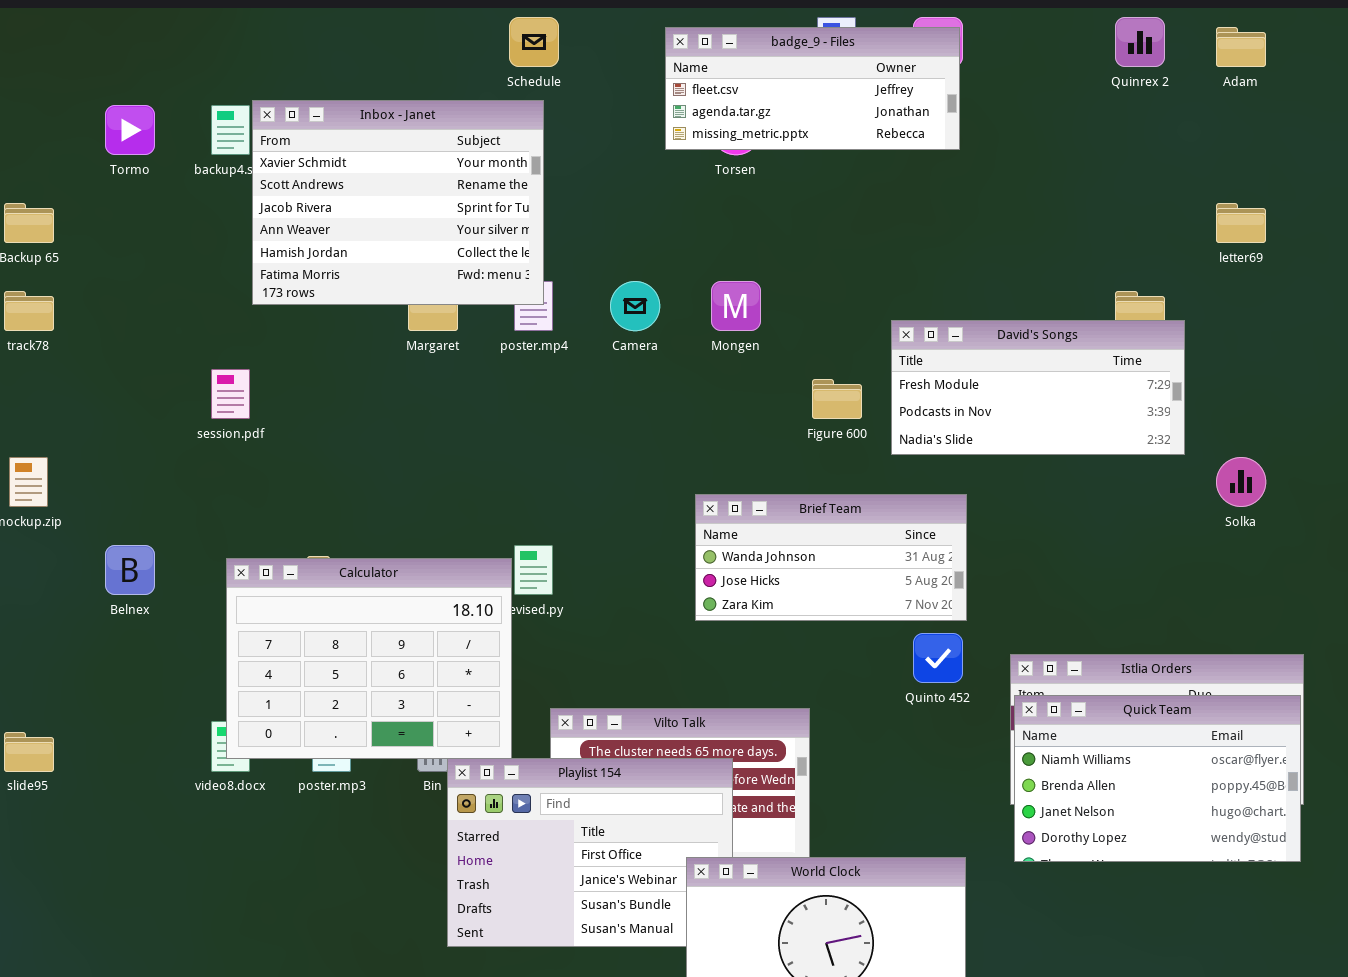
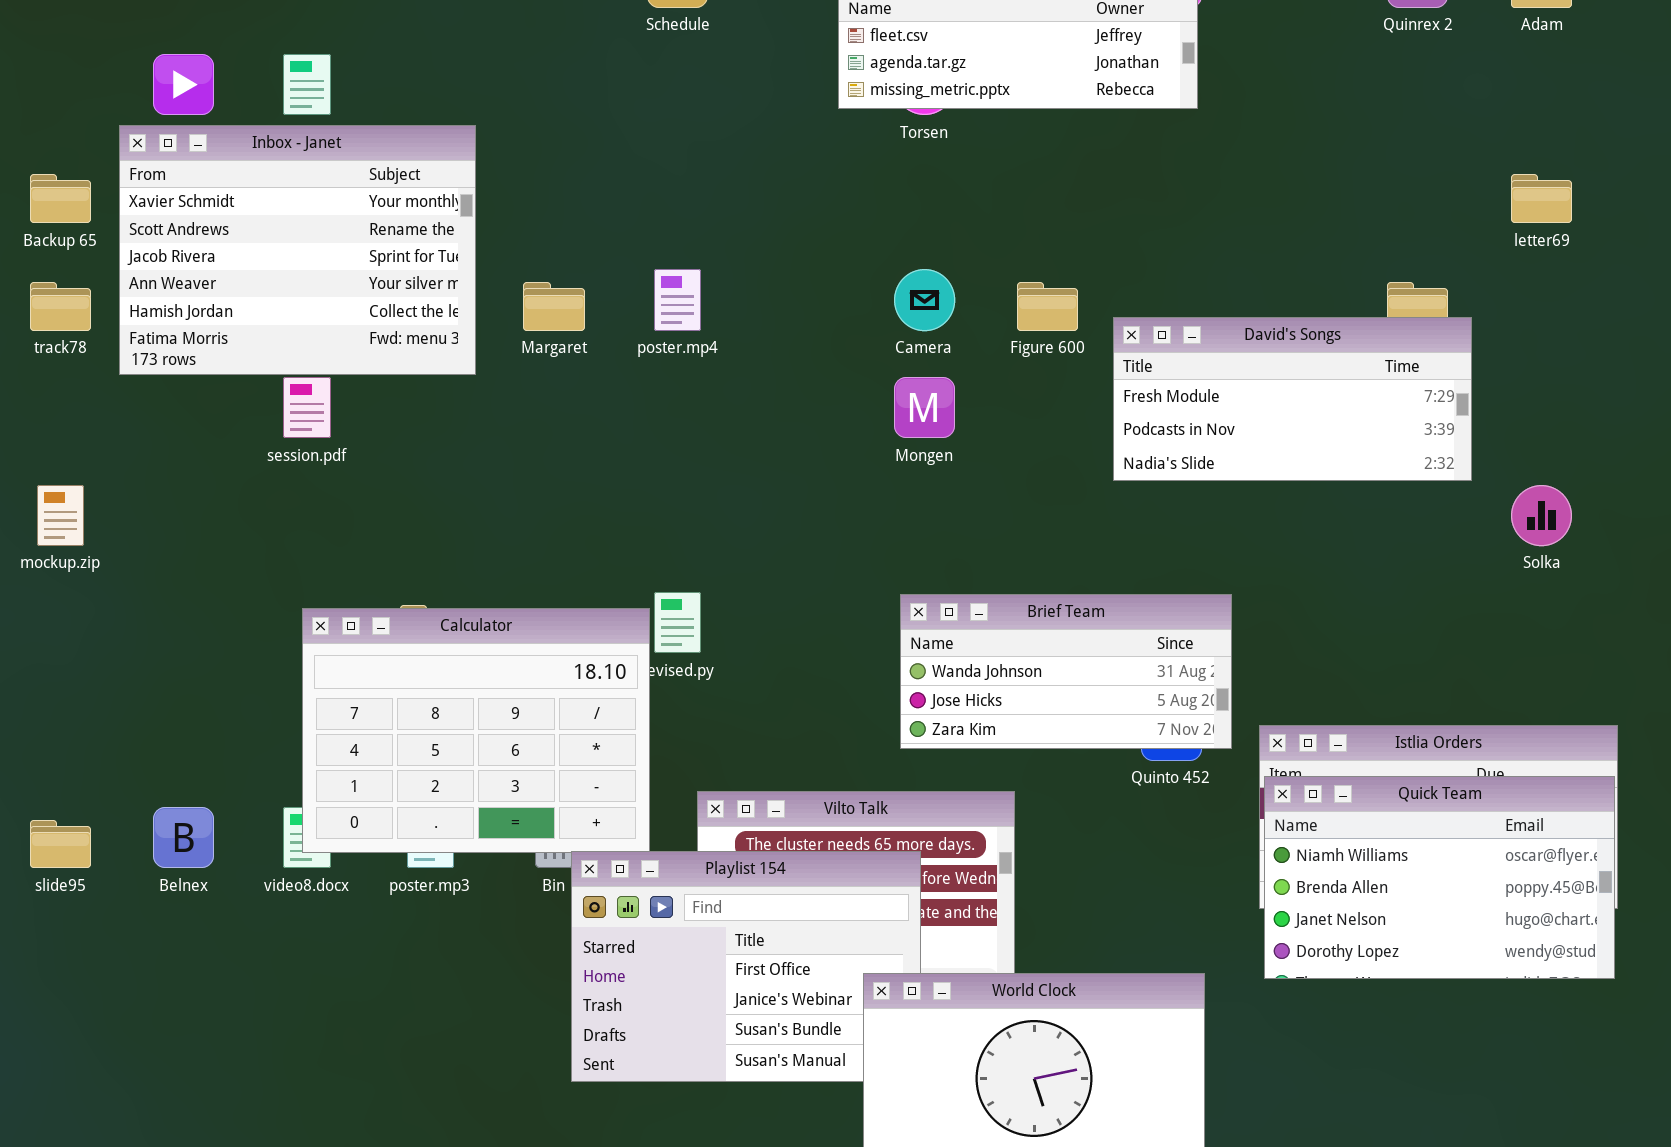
Inbox - Janet: [252,100,544,305] -> [119,125,476,375], moved
Camera: [610,281,660,331] -> [894,269,955,331], moved
Mongen: [711,281,761,331] -> [894,377,955,438], moved
Figure 600: [812,379,862,419] -> [1017,282,1078,331], moved
Brief Team: [695,494,967,621] -> [900,594,1232,749], moved
Belnex: [105,545,155,595] -> [153,807,214,868], moved

